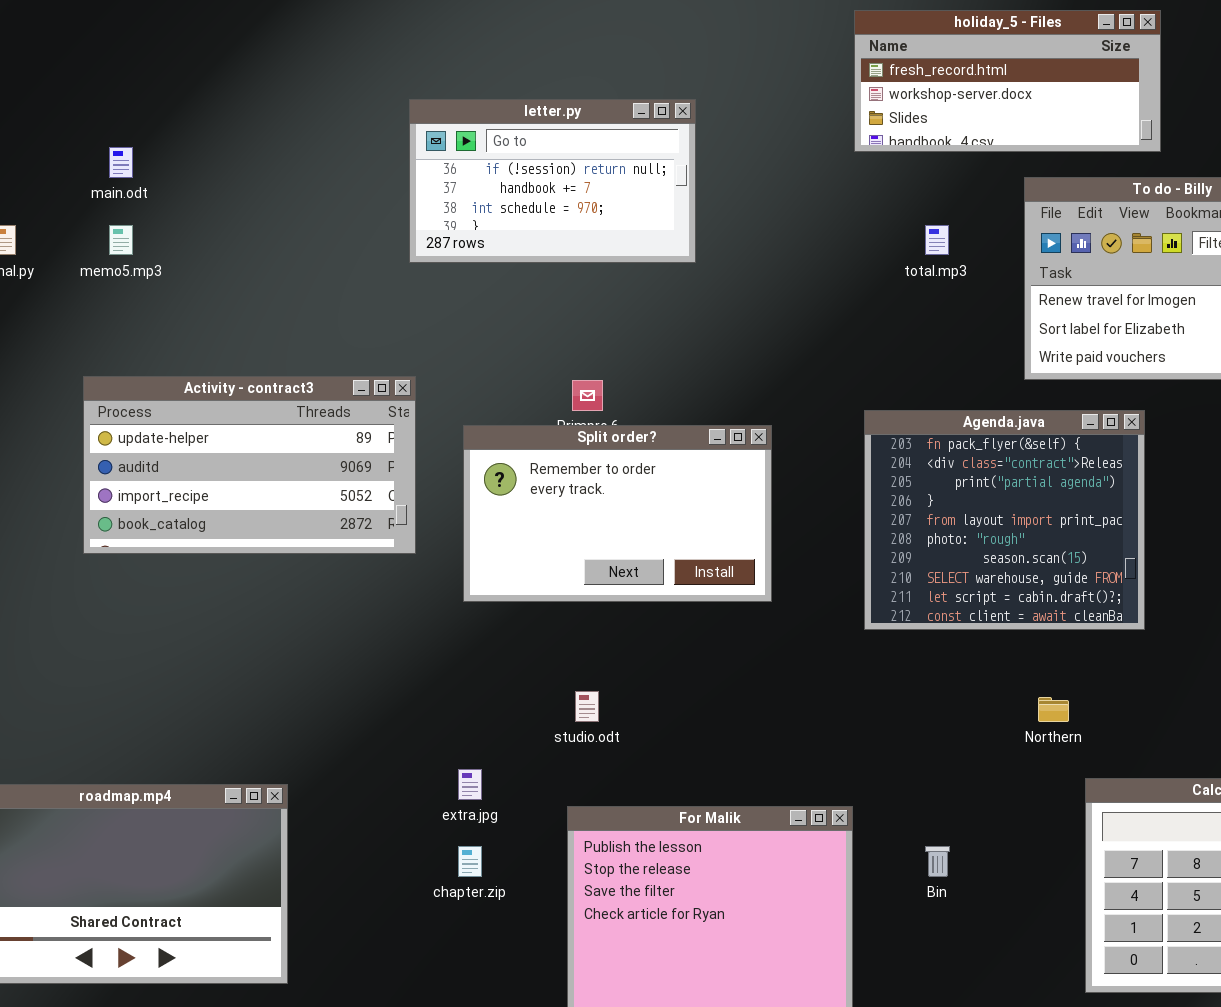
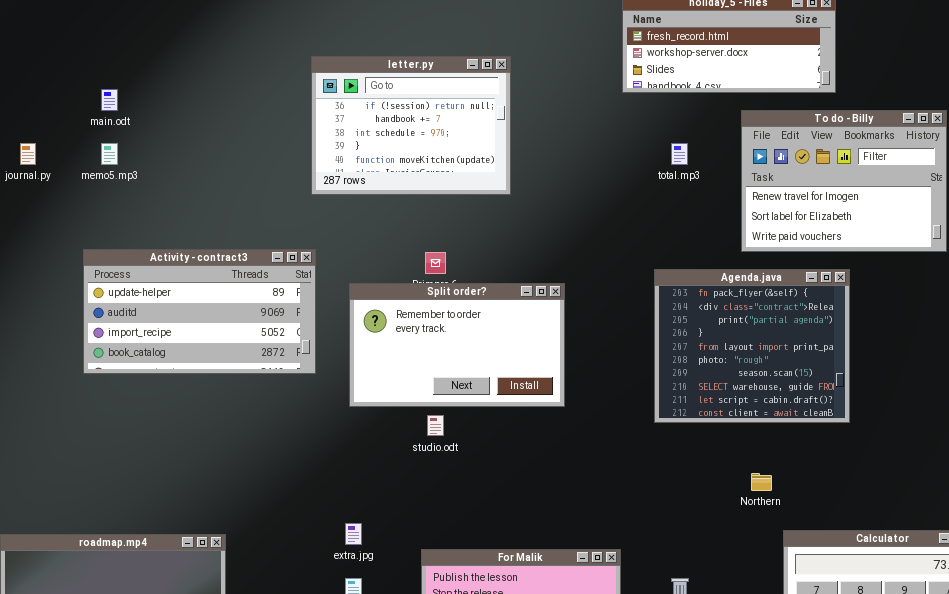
letter.py: [409,99,696,263] -> [311,56,511,195], resized
Agenda.java: [864,410,1145,630] -> [654,269,850,423], moved
studio.odt: [575,691,599,722] -> [427,415,444,436], moved

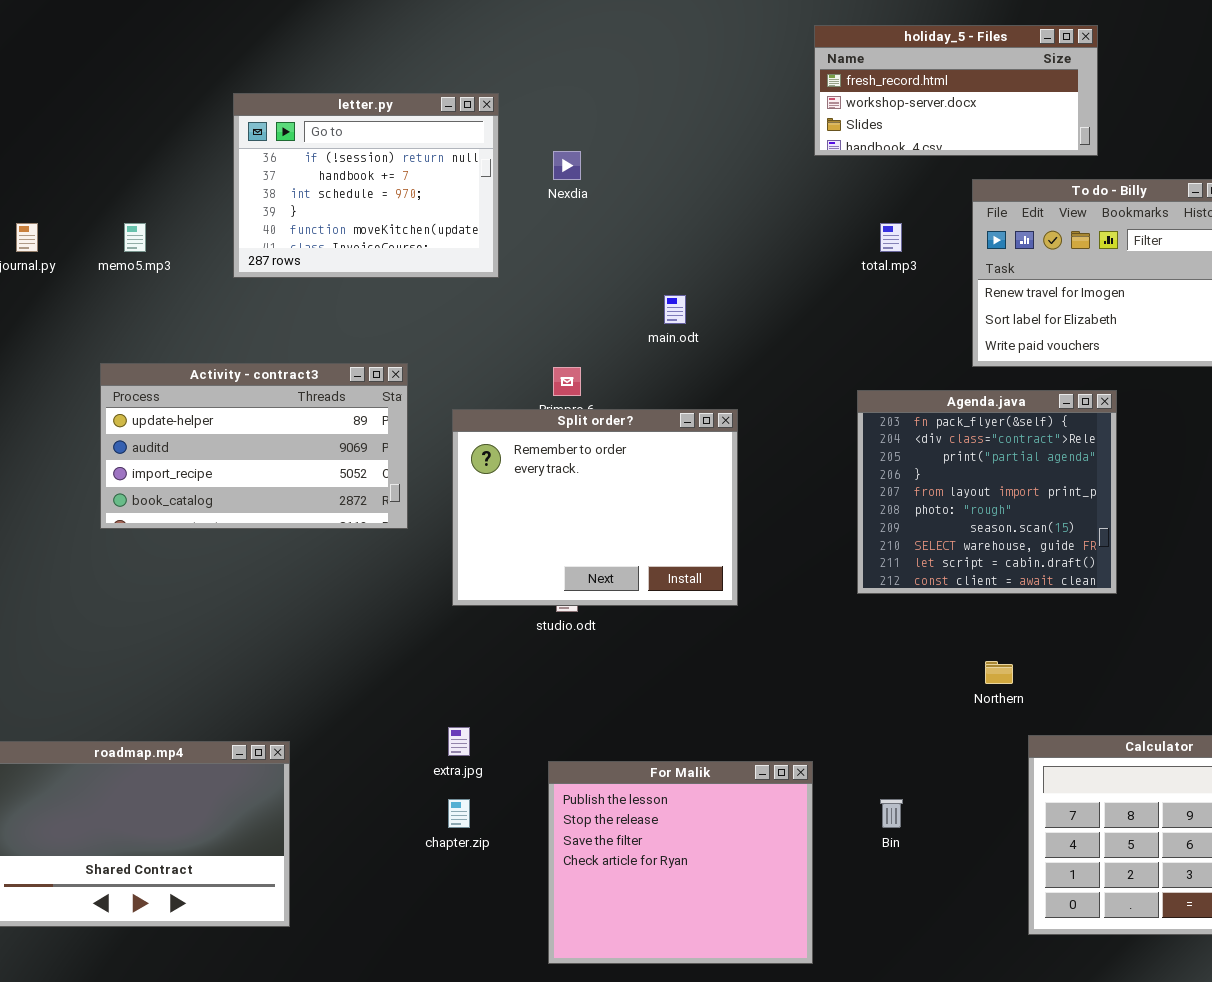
letter.py: [311,56,511,195] -> [233,93,499,278], moved
main.odt: [101,89,118,111] -> [664,295,686,324], moved
Split order?: [349,283,565,407] -> [452,409,738,606], resized

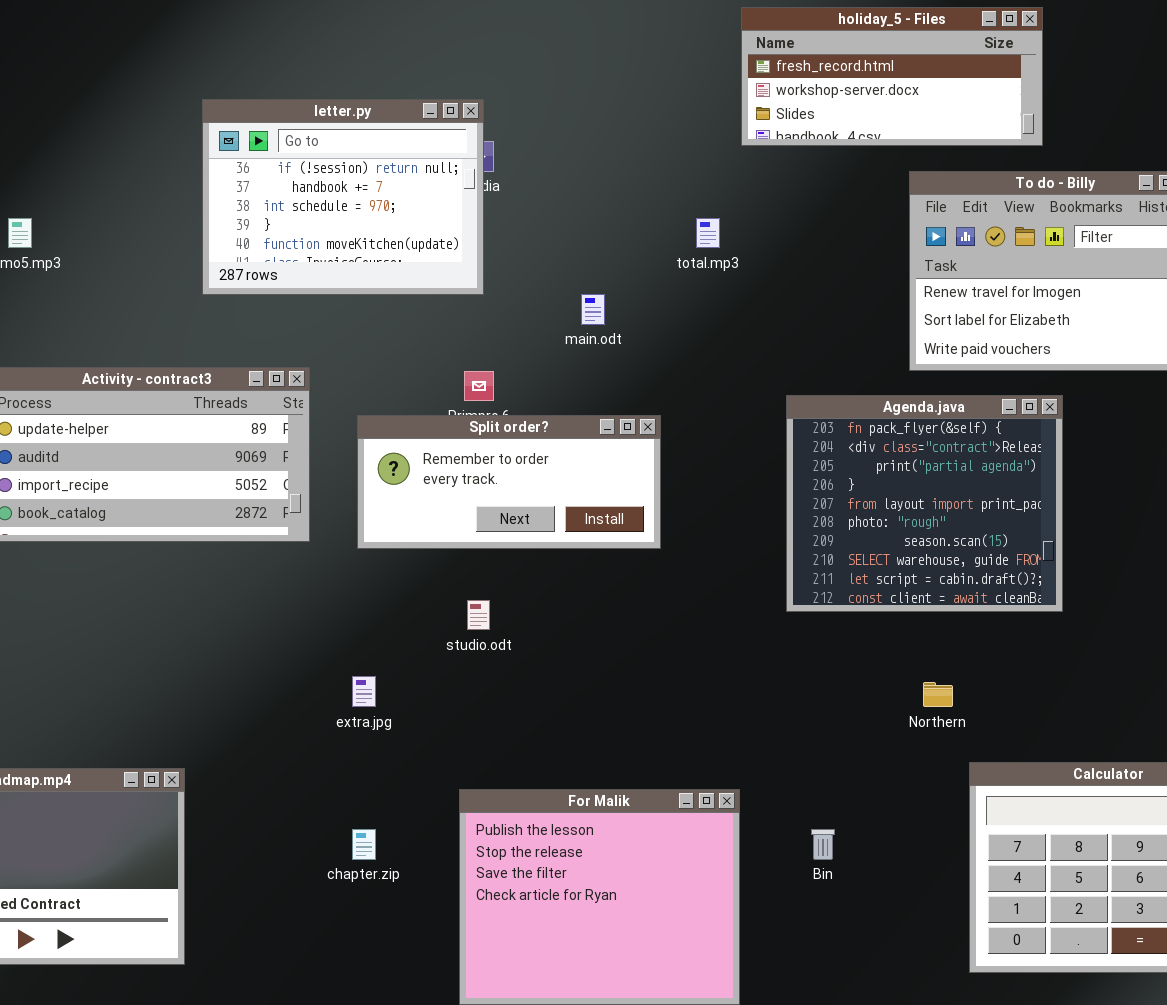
letter.py: [233,93,499,278] -> [202,99,484,295], moved
total.mp3: [880,223,902,252] -> [696,218,720,248], moved
Split order?: [452,409,738,606] -> [357,415,661,549], resized
extra.jpg: [448,727,470,756] -> [352,676,376,707], moved

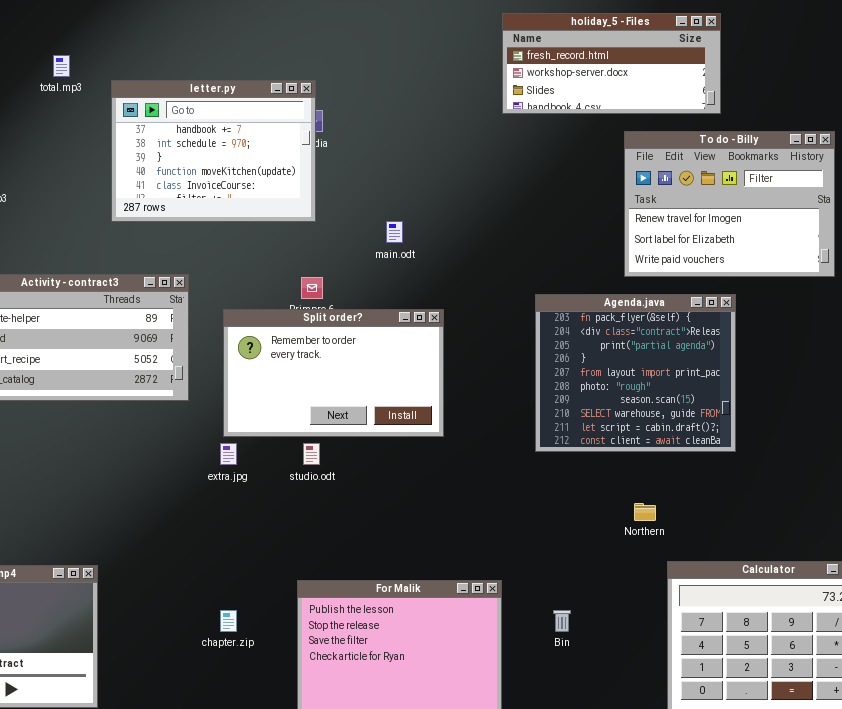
letter.py: [202,99,484,295] -> [111,80,316,222], scrolled down 1 row
total.mp3: [696,218,720,248] -> [53,55,70,77], moved
Split order?: [357,415,661,549] -> [223,309,444,437], resized
extra.jpg: [352,676,376,707] -> [220,443,237,465], moved

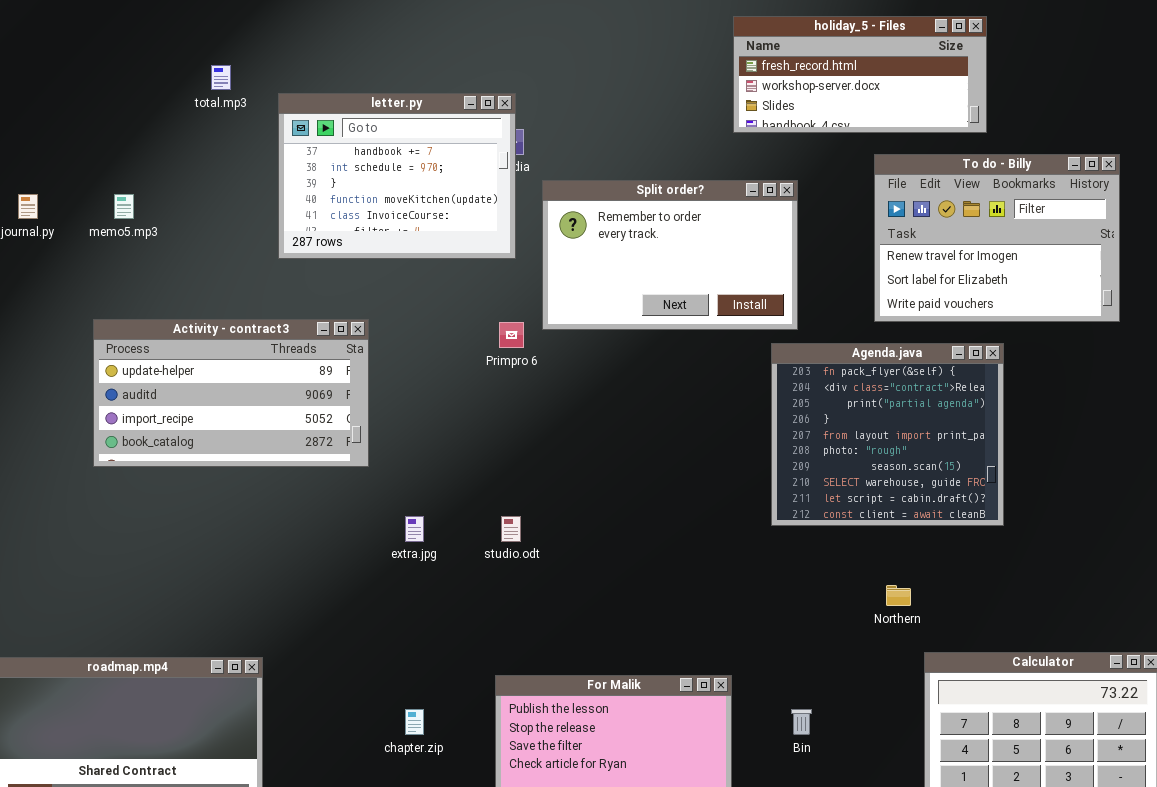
Split order?: [223,309,444,437] -> [542,180,798,330], moved

